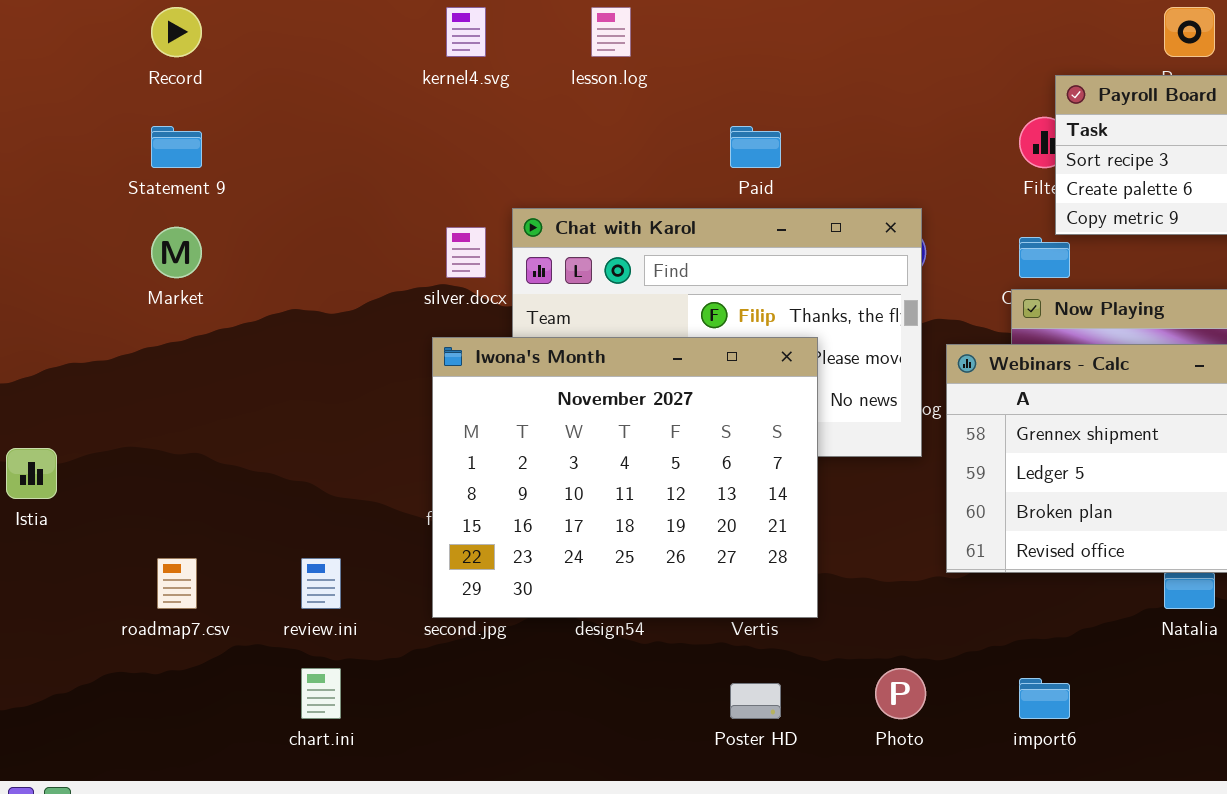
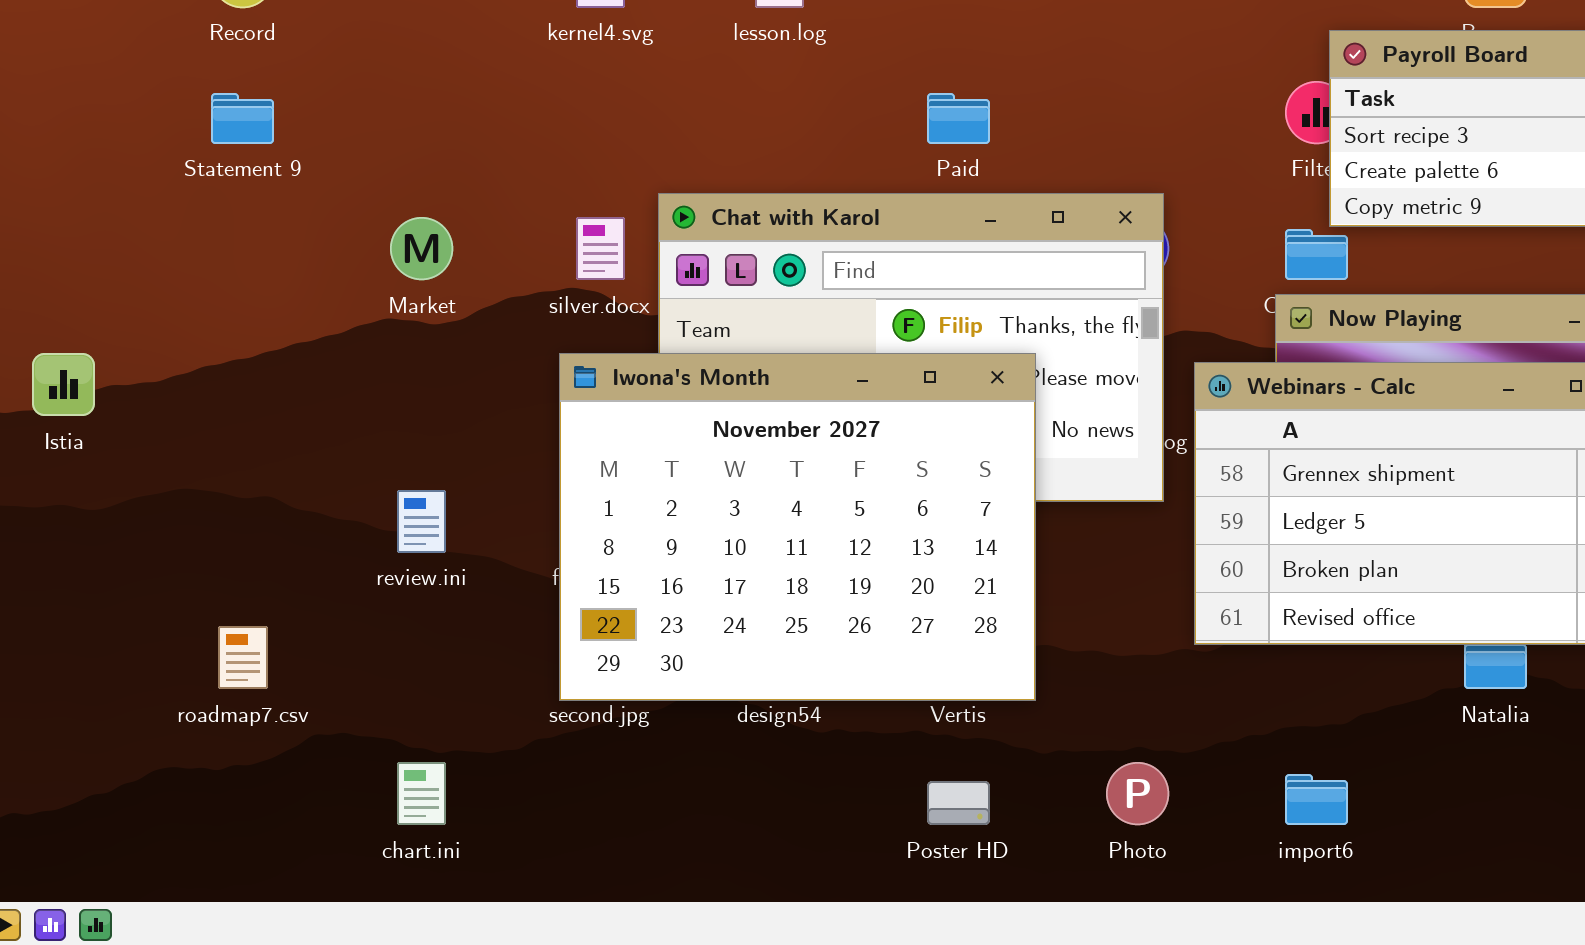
Market: [151,227,202,278] -> [390,217,453,280], moved
Istia: [6,448,57,499] -> [32,353,95,416], moved
review.ini: [301,558,341,609] -> [397,490,446,553], moved

